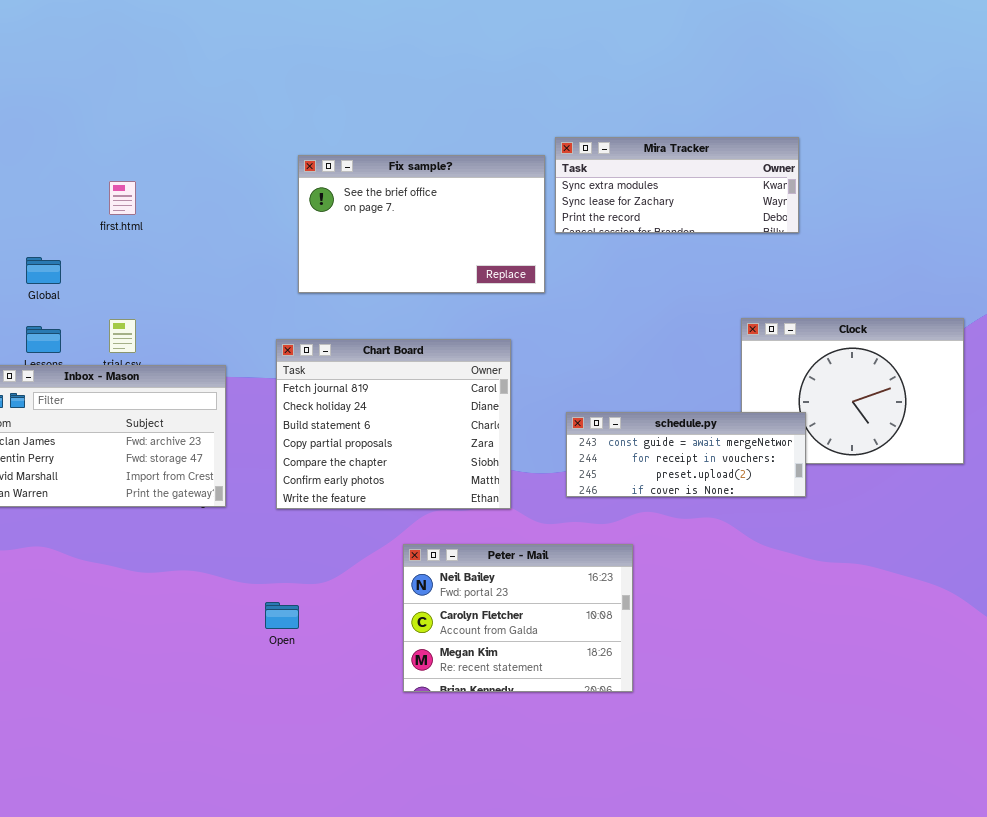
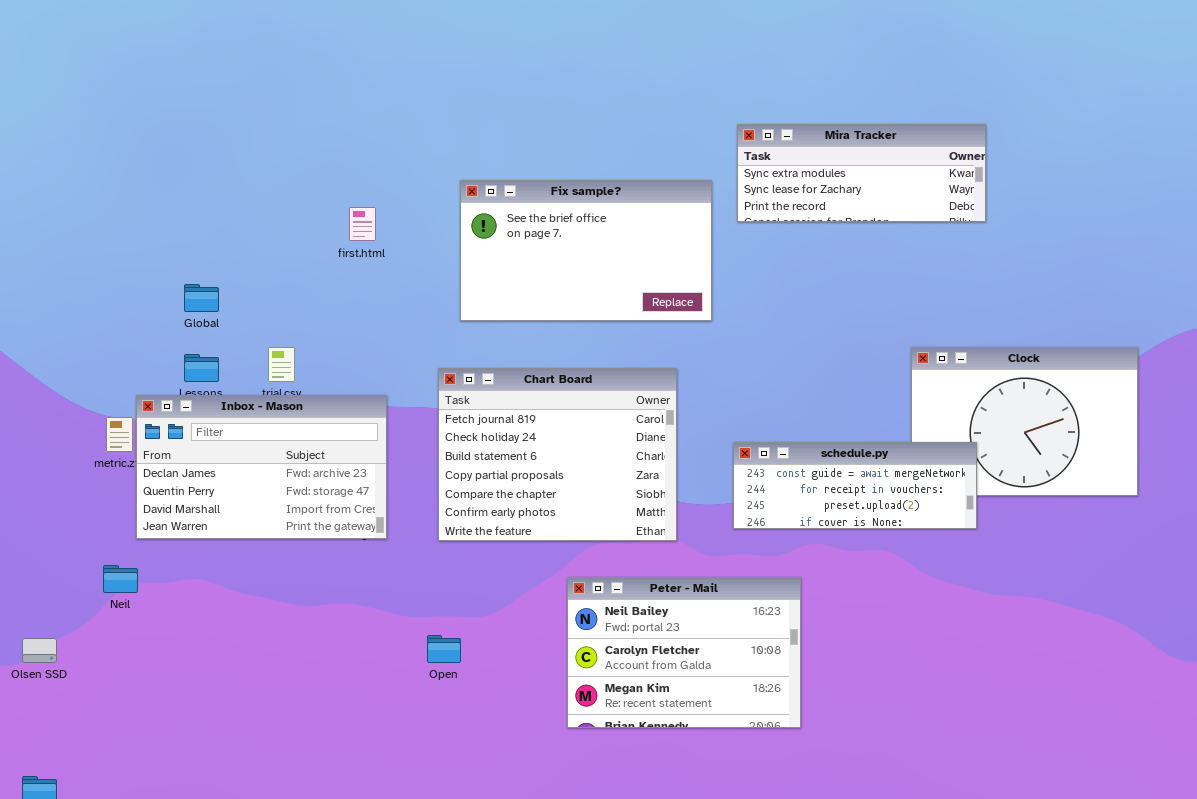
Mira Tracker: [555,137,799,233] -> [737,124,986,222], moved
first.html: [109,181,136,215] -> [349,207,376,241], moved

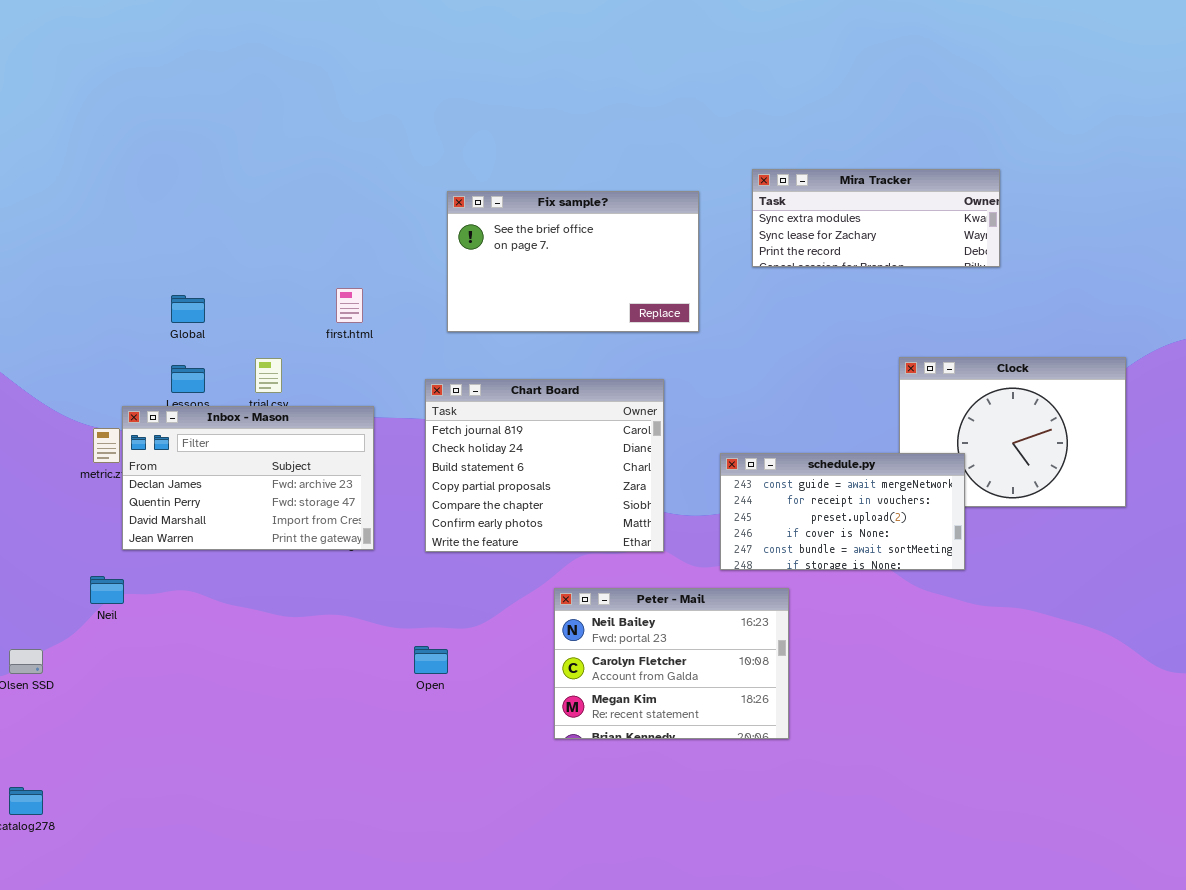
Mira Tracker: [737,124,986,222] -> [752,169,1000,267], moved
first.html: [349,207,376,241] -> [336,288,363,323], moved
schedule.py: [733,442,977,529] -> [720,453,965,570], resized

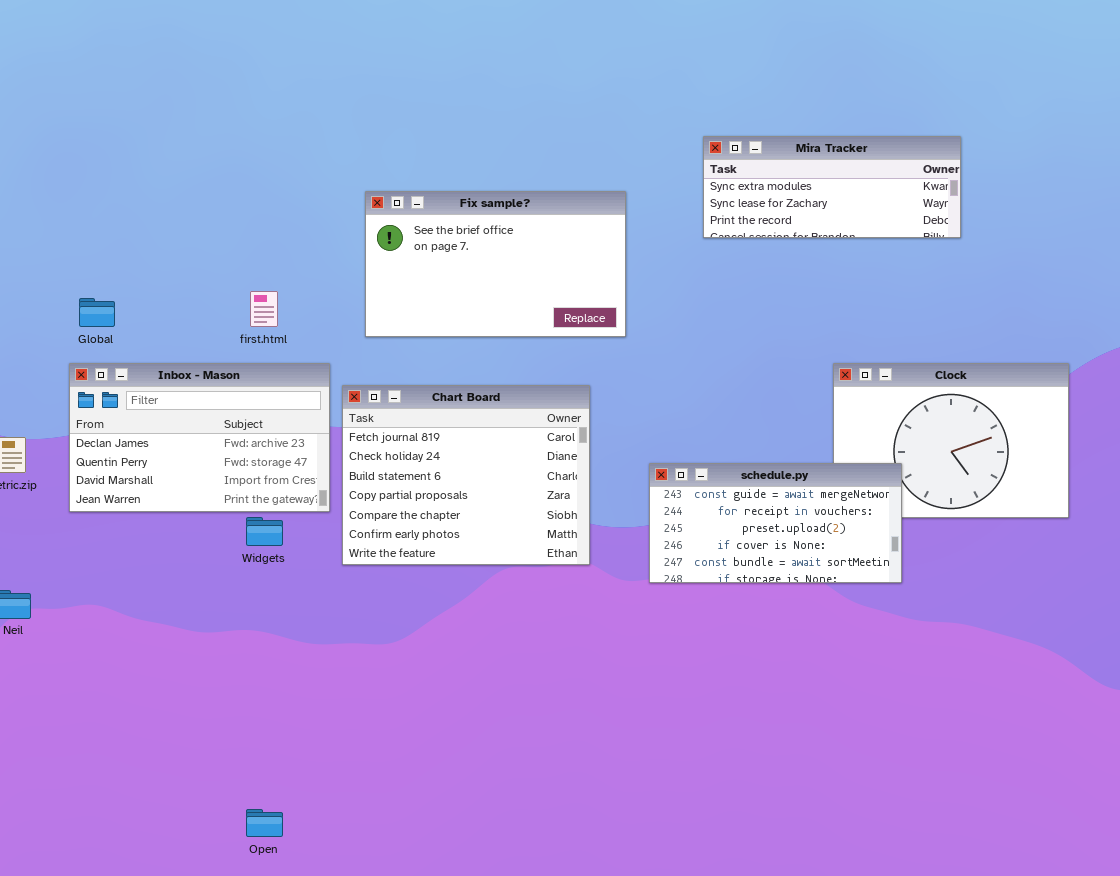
Mira Tracker: [752,169,1000,267] -> [703,136,961,238], moved
Inbox - Mason: [122,406,374,550] -> [69,363,330,512], moved
Peter - Mail: [554,588,789,739] -> none, closed
Open: [414,646,448,674] -> [246,809,283,837], moved

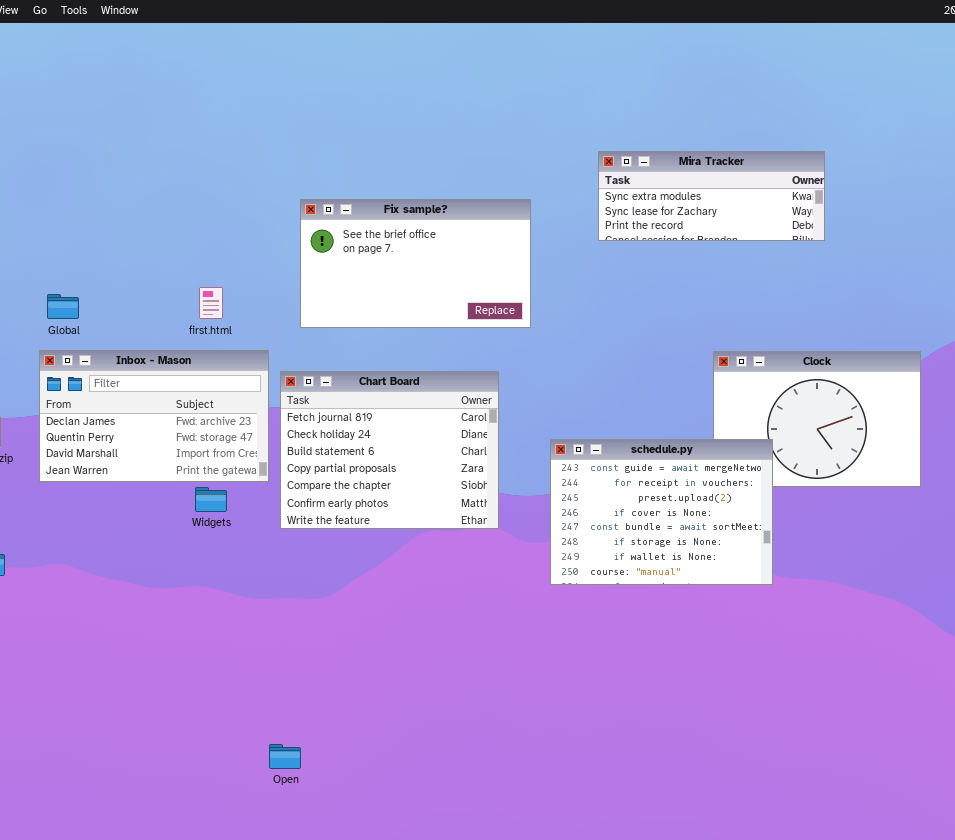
schedule.py: [649,463,902,583] -> [550,439,773,585], resized
Open: [246,809,283,837] -> [269,744,301,769], moved

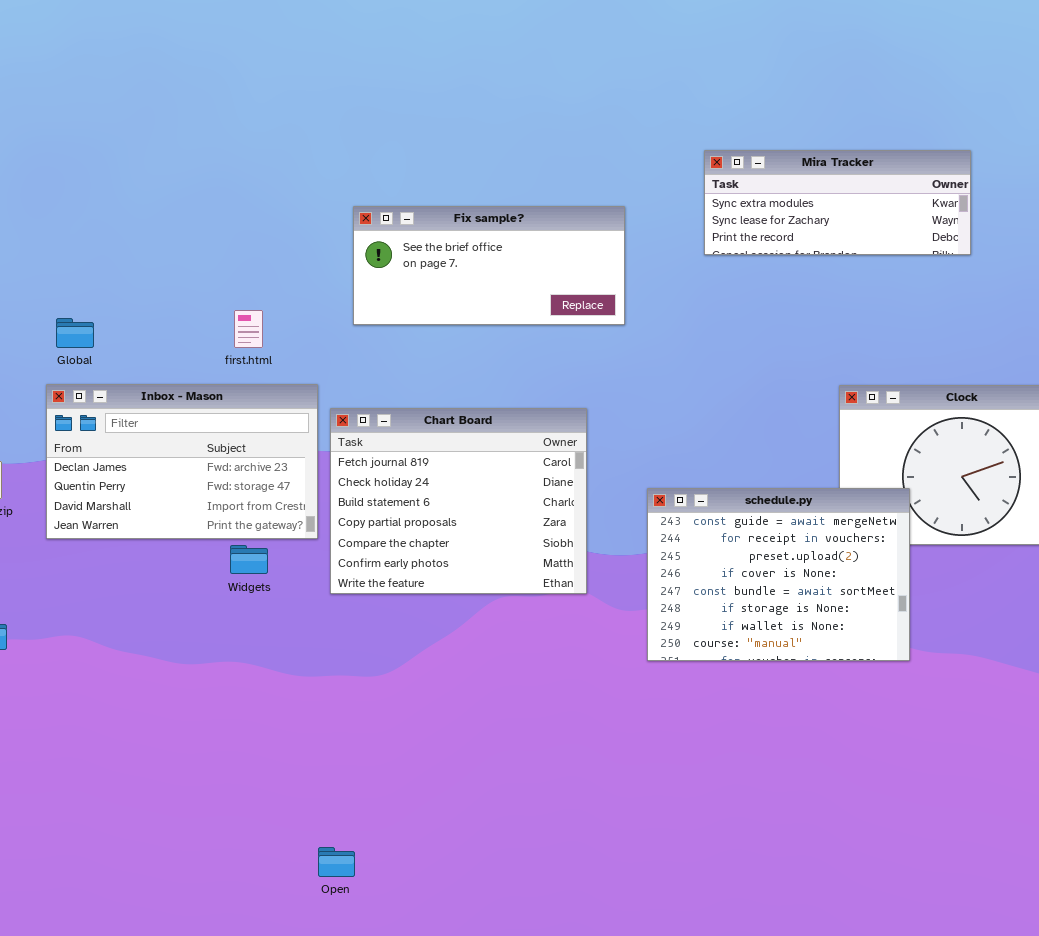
Fix sample?: [300,199,531,328] -> [353,206,625,325], resized

